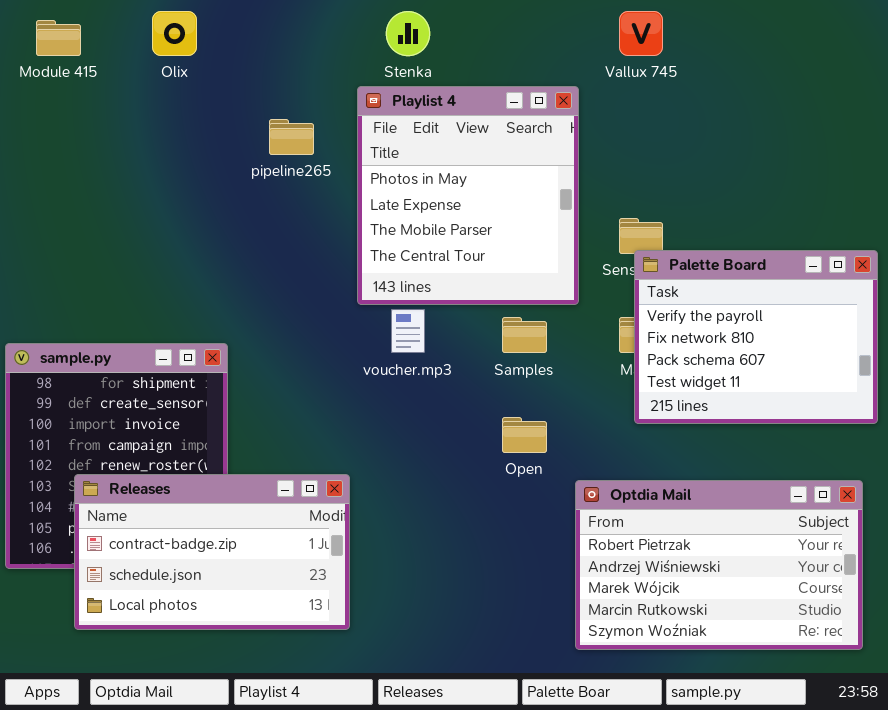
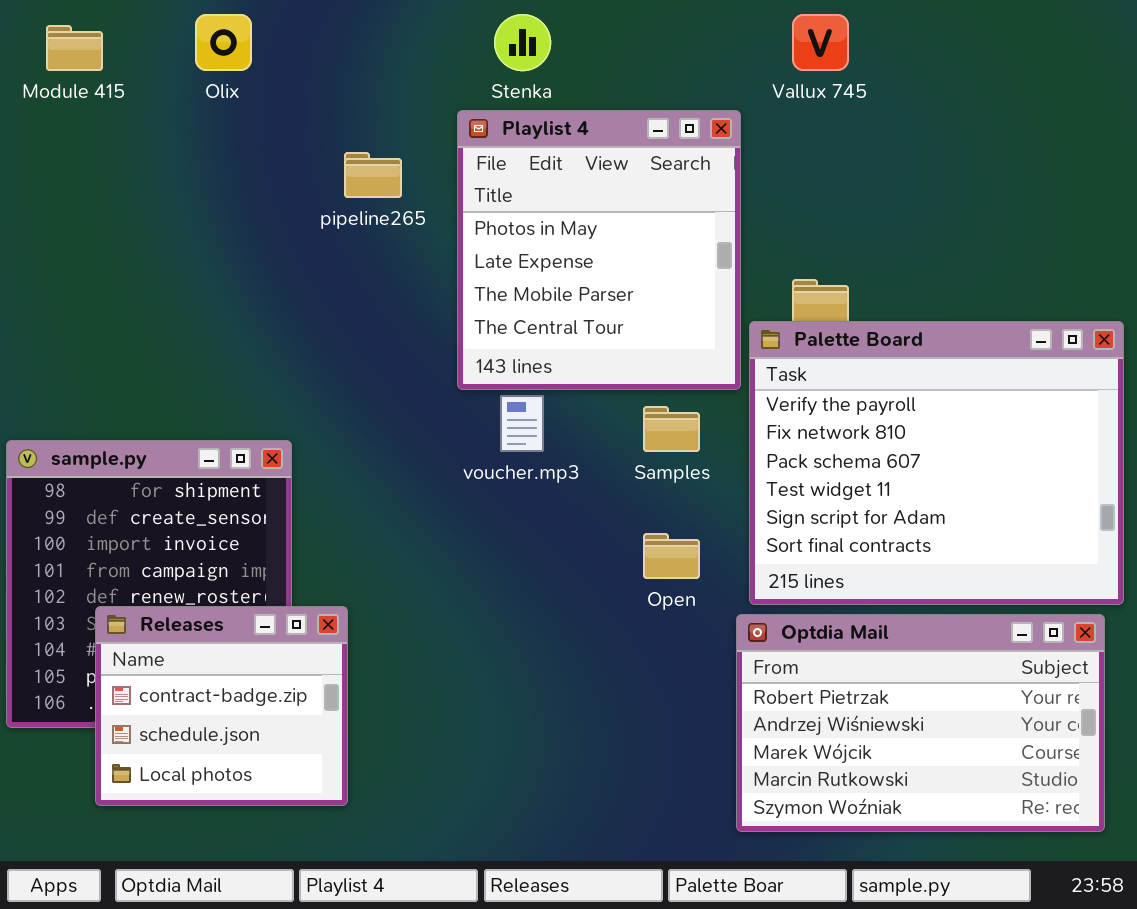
Palette Board: [634,250,878,424] -> [749,321,1124,605], resized
Releases: [74,474,350,630] -> [95,606,348,806], resized

